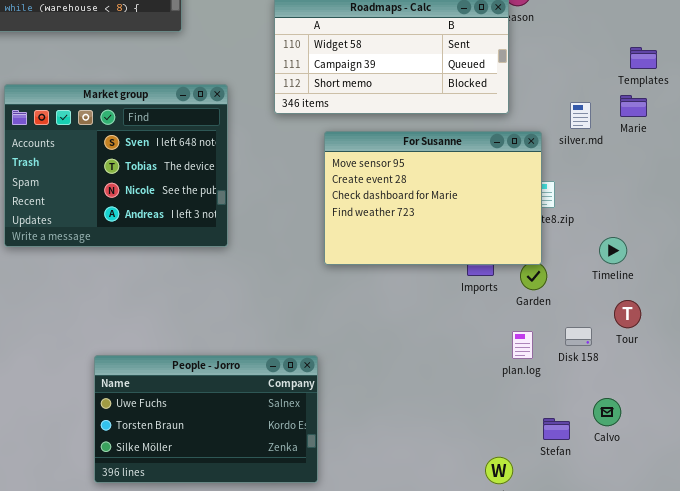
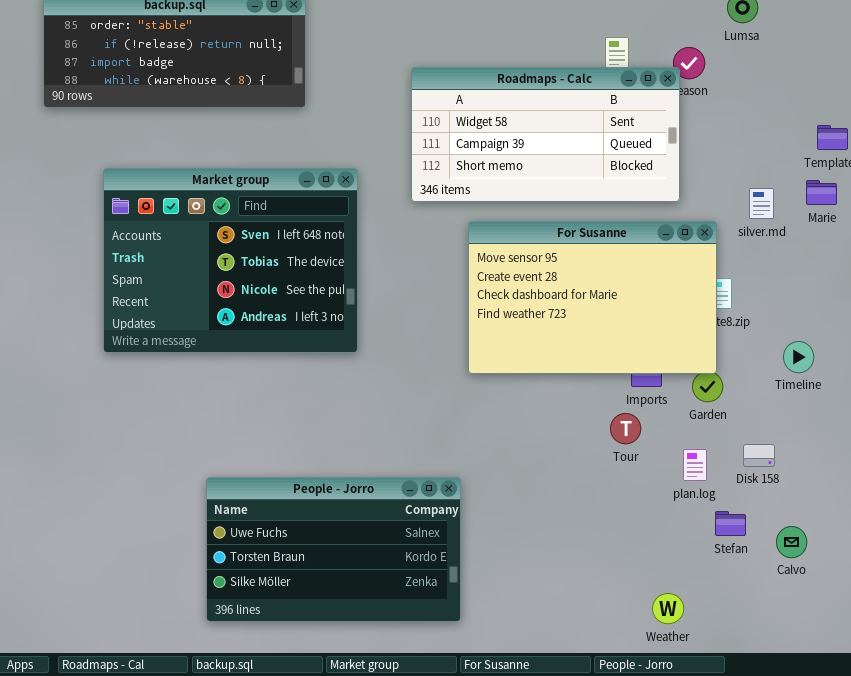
Tour: [614,300,641,328] -> [610,413,641,444], moved
Stefan: [543,418,570,440] -> [715,511,746,536], moved

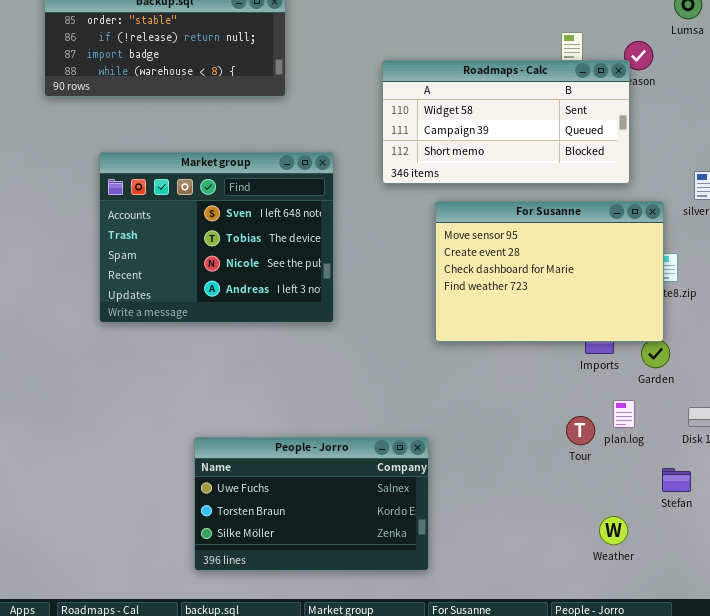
Tour: [610,413,641,444] -> [566,416,595,445], moved
plan.log: [683,449,707,481] -> [613,400,635,428], moved
Weather: [652,593,684,624] -> [599,516,628,545], moved

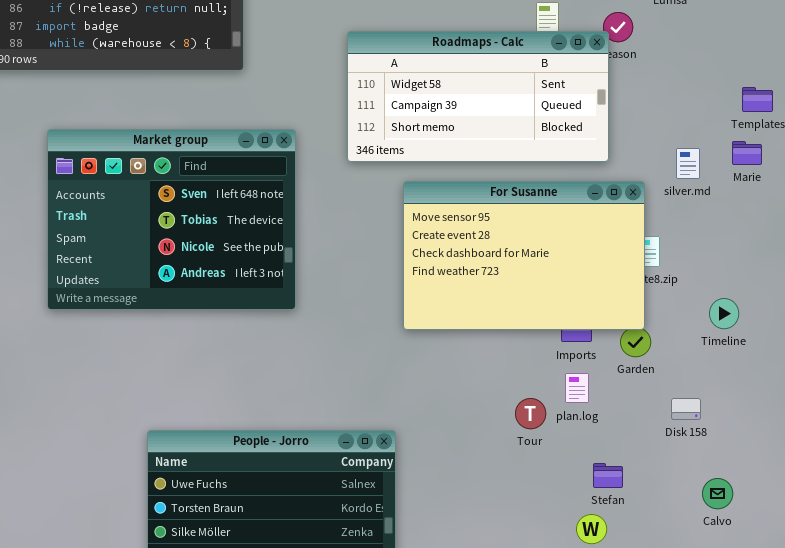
plan.log: [613,400,635,428] -> [565,373,589,403], moved
Tour: [566,416,595,445] -> [515,398,546,429], moved
Stefan: [662,468,691,492] -> [593,463,623,488], moved

